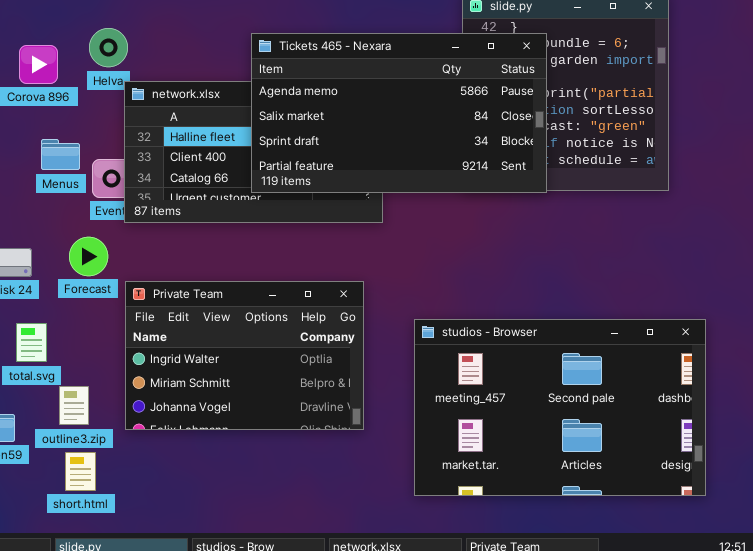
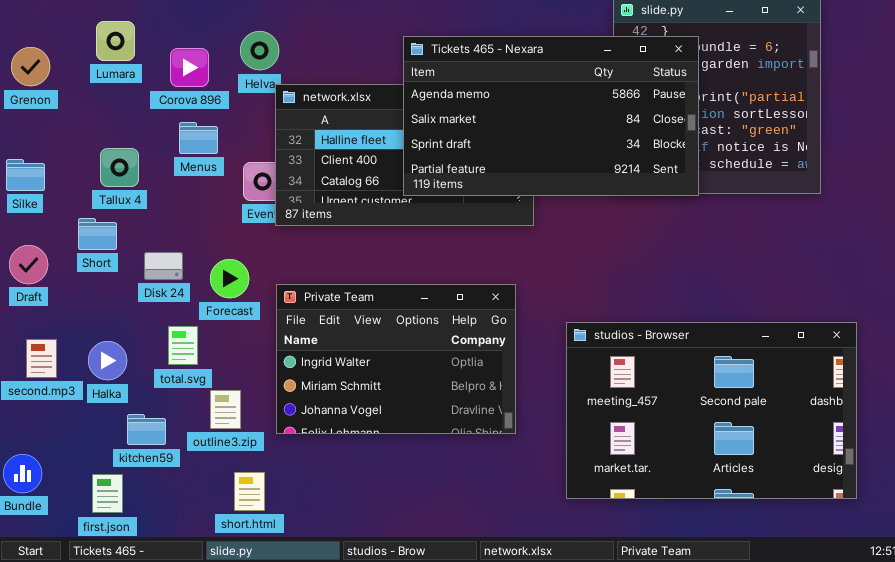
Menus: [41,139,80,170] -> [179,122,218,154], moved
Forecast: [69,237,108,276] -> [210,259,249,298], moved
short.html: [65,452,96,491] -> [234,472,265,511], moved

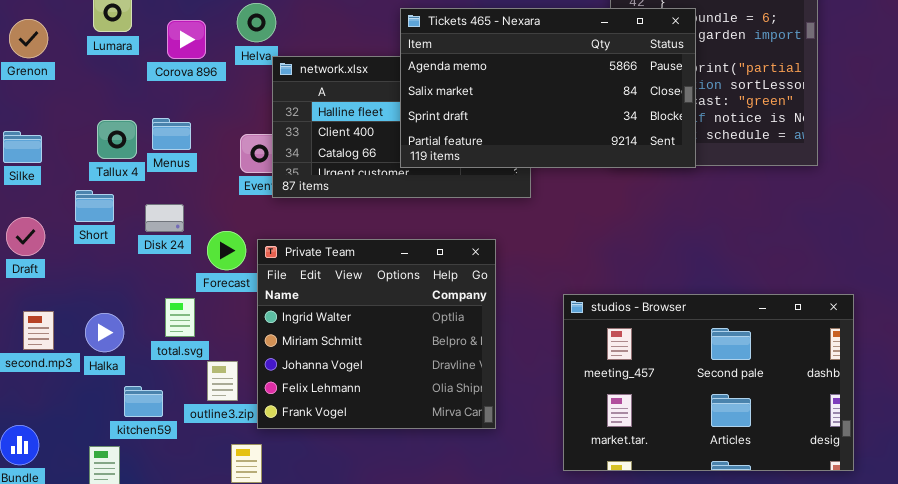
Menus: [179,122,218,154] -> [152,118,191,150], moved
Disk 24: [144,252,183,280] -> [145,204,184,232], moved
Private Team: [276,284,516,434] -> [257,239,496,429], moved, resized

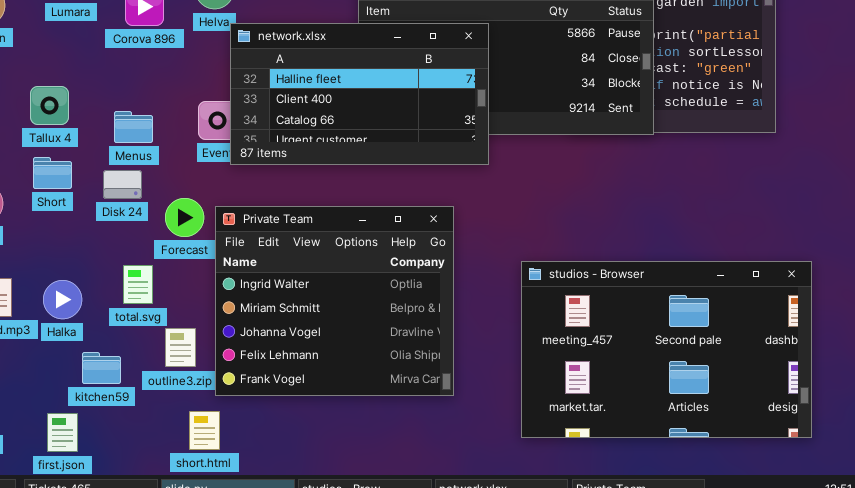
network.xlsx: [272,56,531,198] -> [230,23,489,165], raised
Menus: [152,118,191,150] -> [114,111,153,143], moved
Tallux 4: [97,120,137,159] -> [30,86,69,125], moved

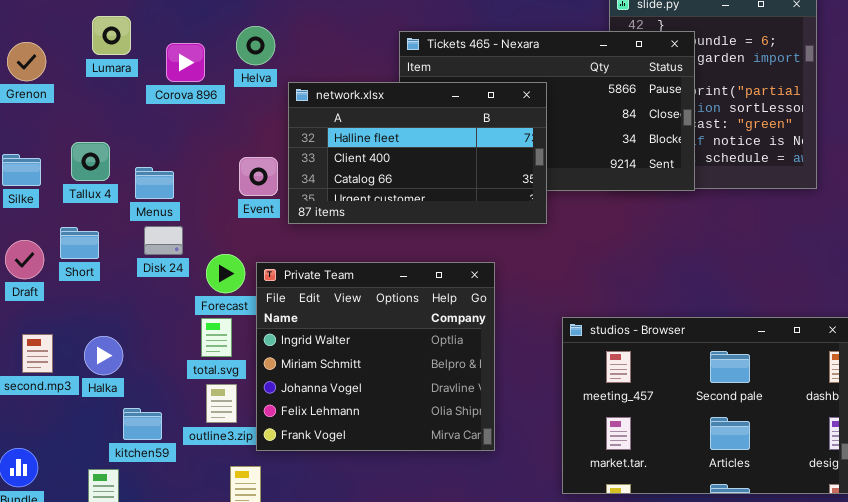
network.xlsx: [230,23,489,165] -> [288,82,547,224], moved
Menus: [114,111,153,143] -> [135,167,174,199], moved
Short: [33,157,72,189] -> [60,227,99,259], moved
total.svg: [123,265,153,304] -> [201,318,232,357], moved

